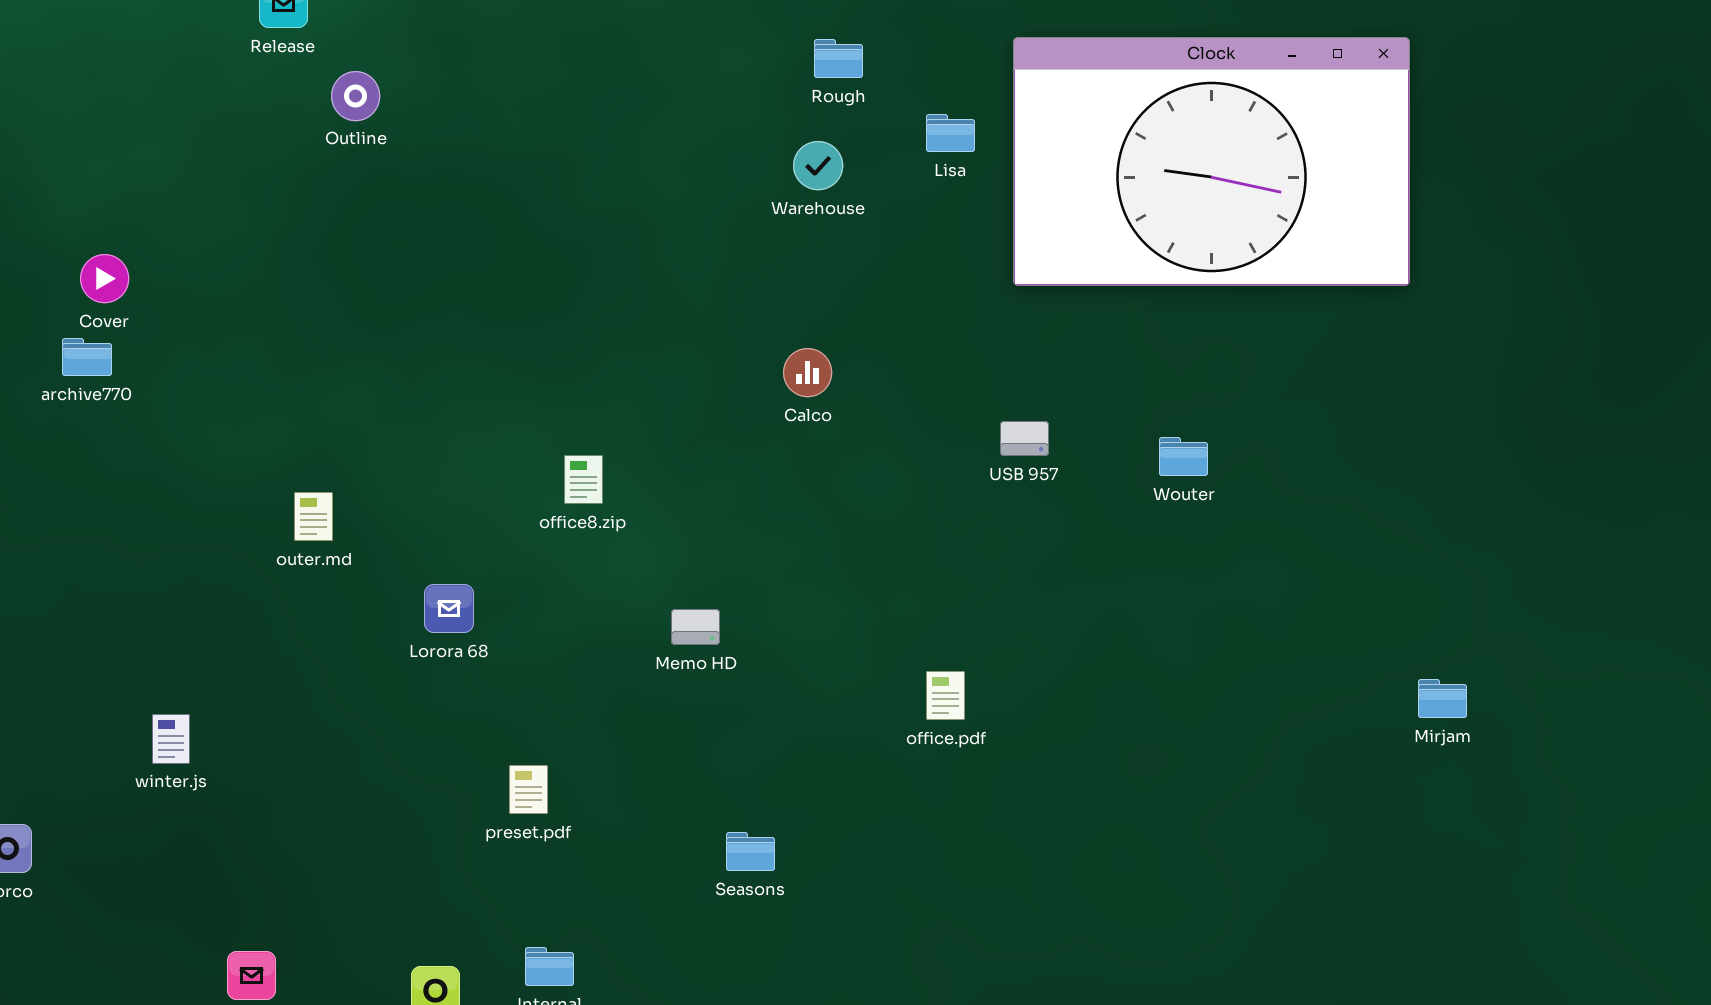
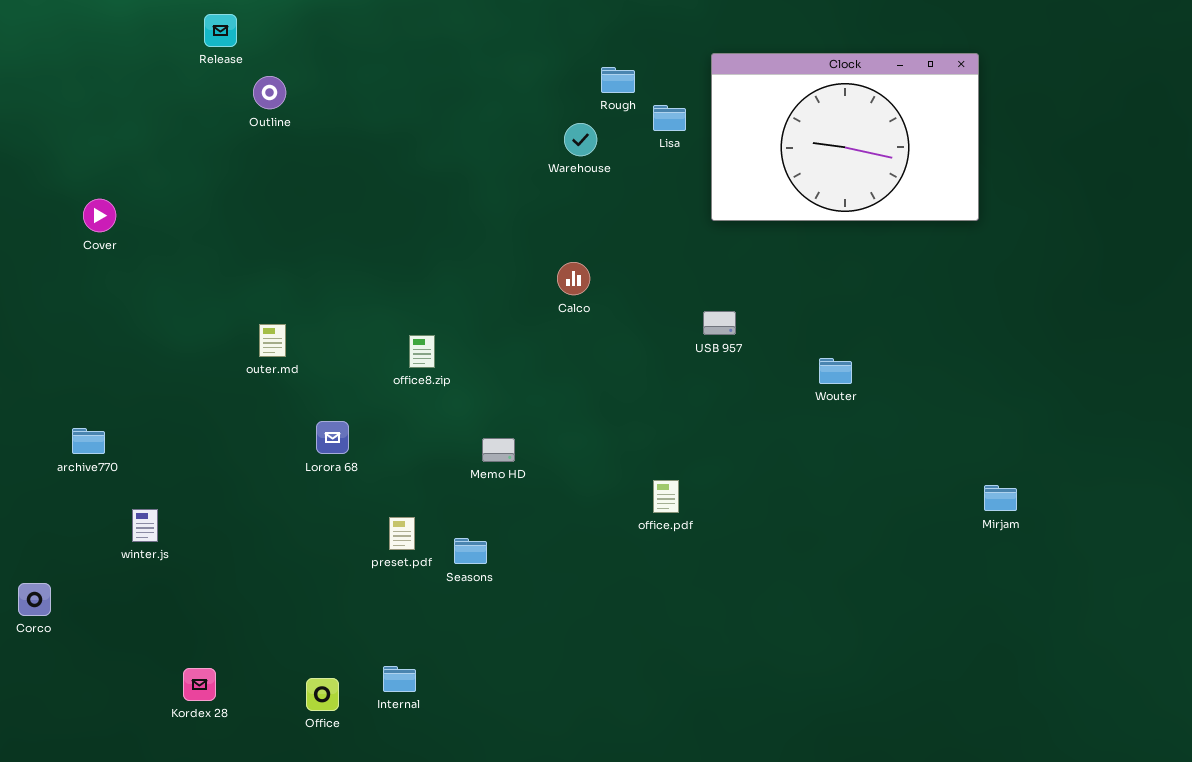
Rough: [814,39,863,78] -> [601,67,635,93], moved
archive770: [62,338,112,376] -> [72,428,105,454], moved
Wouter: [1159,437,1208,476] -> [819,358,852,384], moved
outer.md: [294,492,333,541] -> [259,324,286,357], moved
preset.pdf: [509,765,548,814] -> [389,517,415,550], moved
Seasons: [726,832,775,871] -> [454,538,487,564], moved

